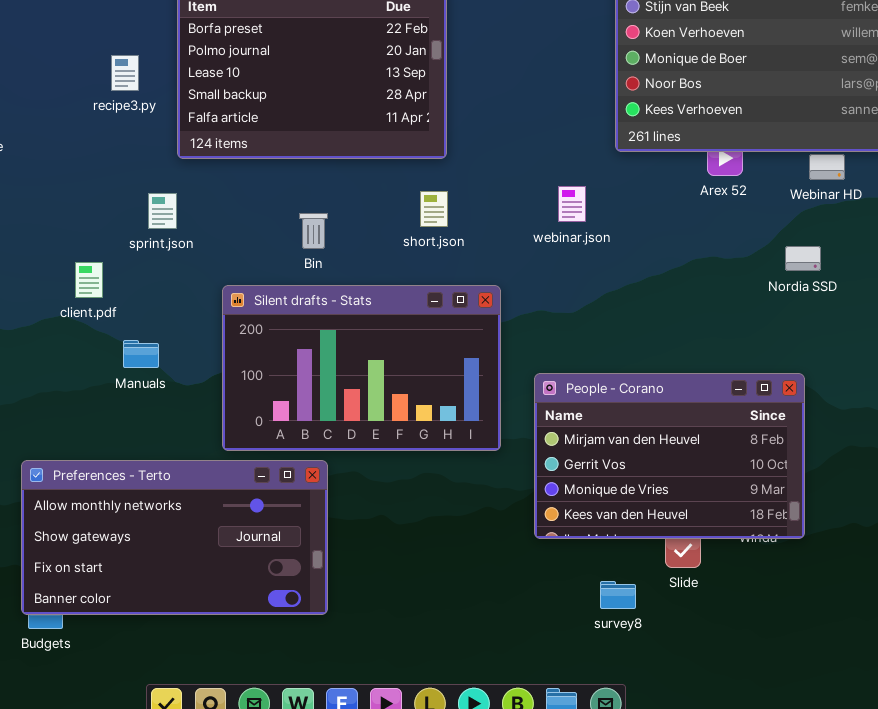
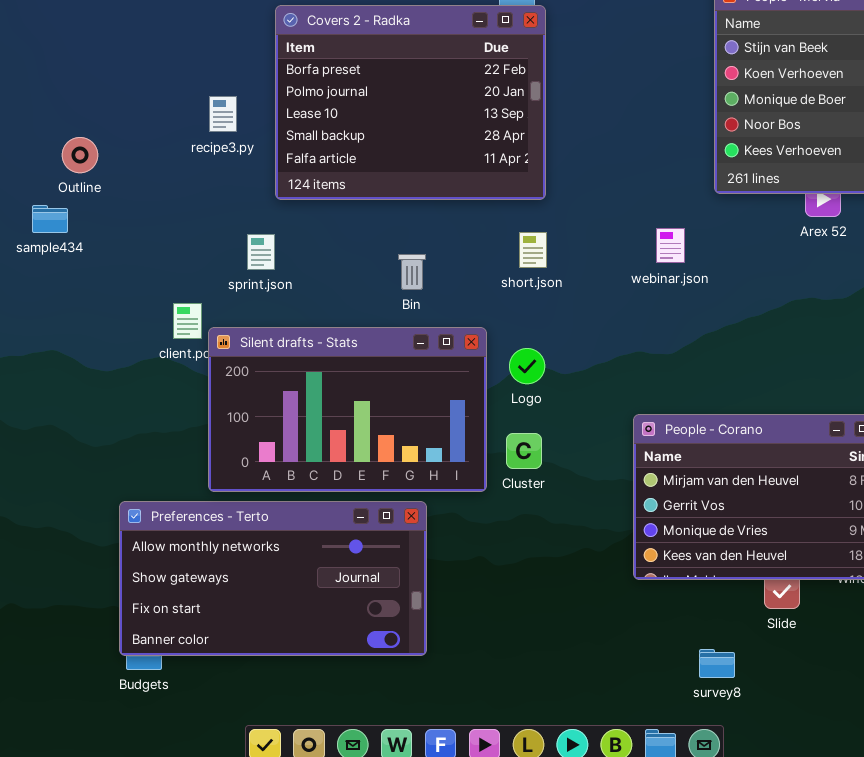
Silent drafts - Stats: [222,285,501,451] -> [208,327,487,492], moved
survey8: [600,581,636,609] -> [699,649,735,678], moved

